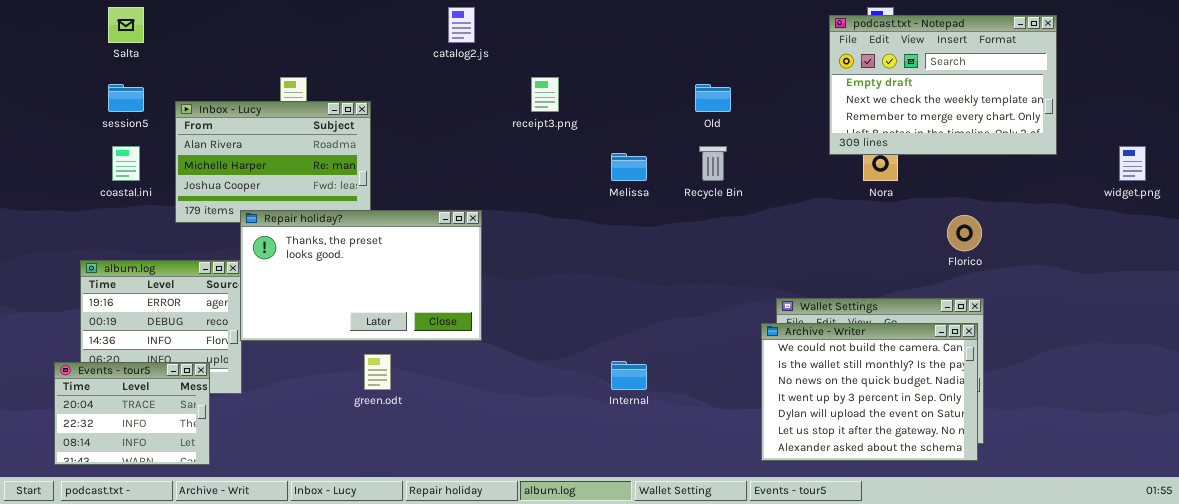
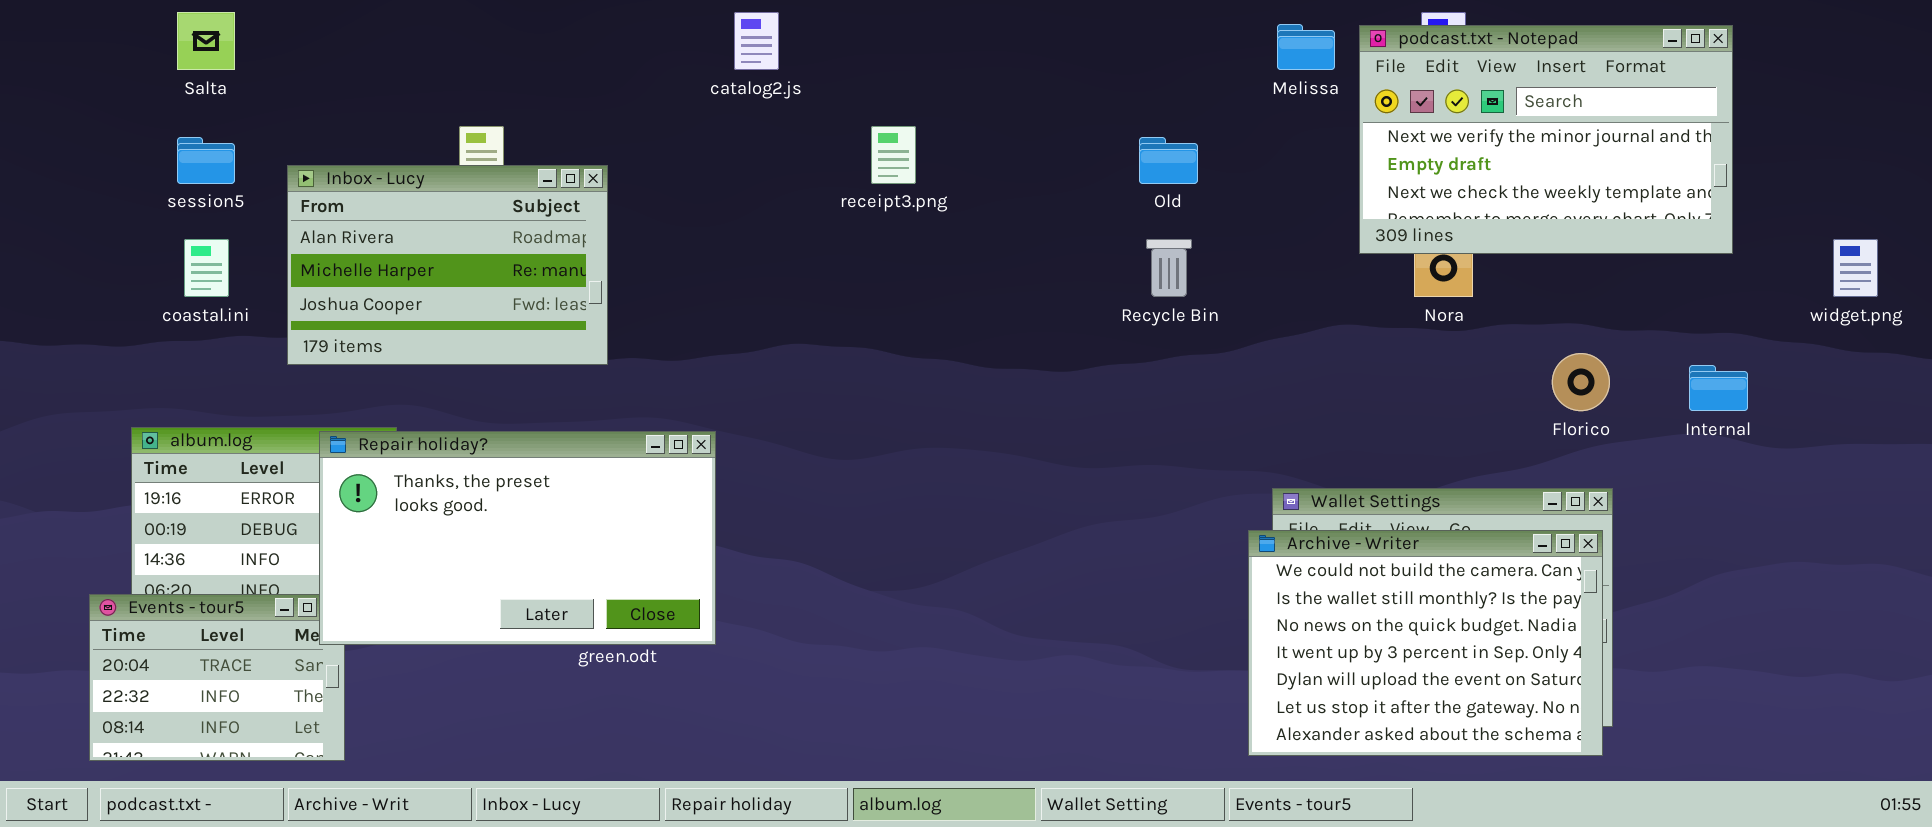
podcast.txt - Notepad: [829,15,1057,155] -> [1359,25,1733,254], scrolled up 1 row
Melissa: [611,153,647,181] -> [1277,24,1335,70], moved
Repair holiday?: [240,210,482,341] -> [319,431,716,645], moved
Internal: [611,361,647,390] -> [1689,365,1748,411], moved

